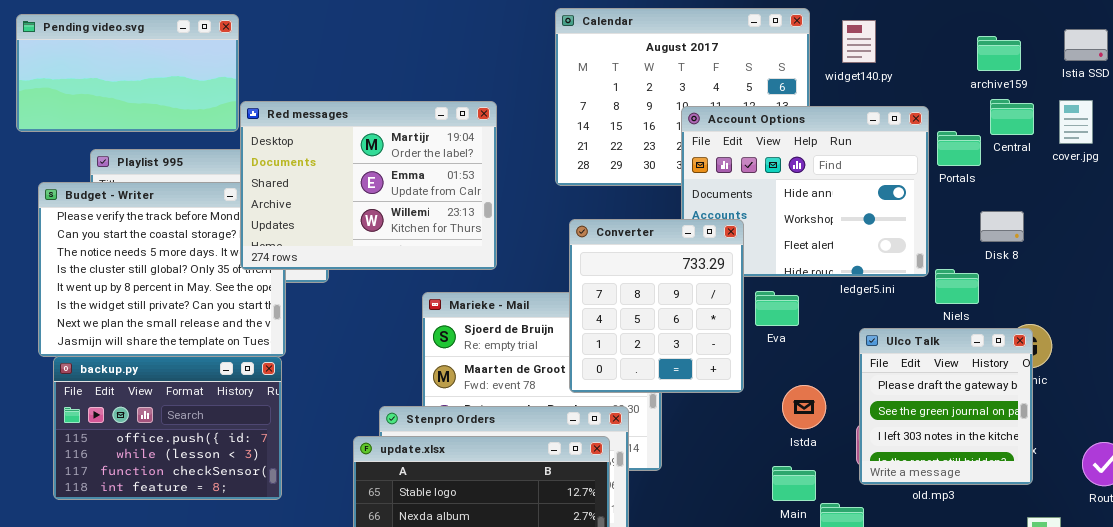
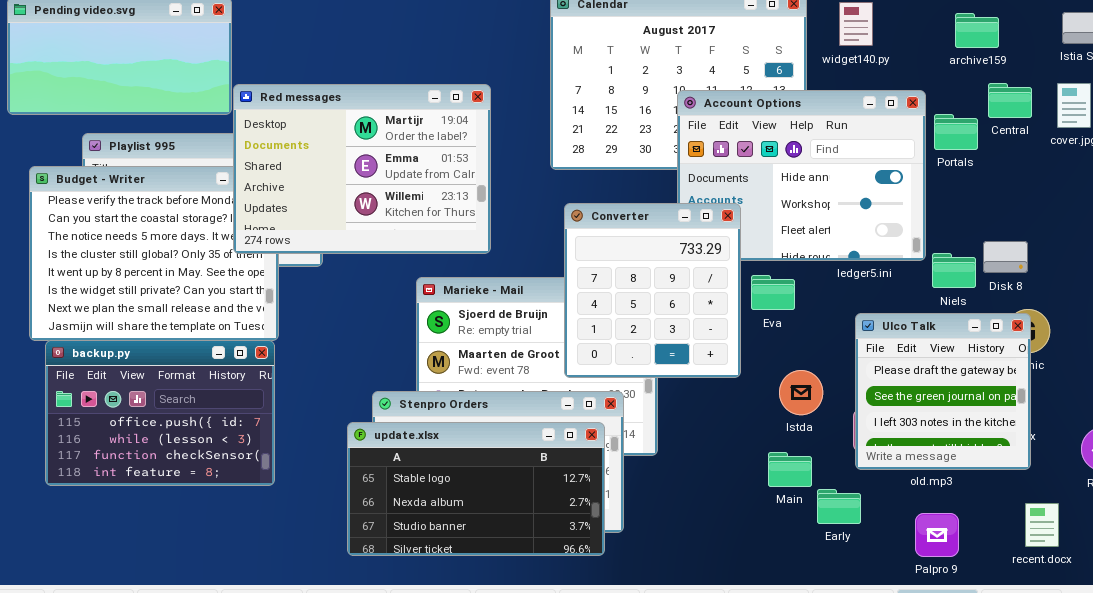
archive159: [977,36,1021,71] -> [955,13,999,48], moved
Disk 8: [980,211,1024,242] -> [983,241,1028,273], moved

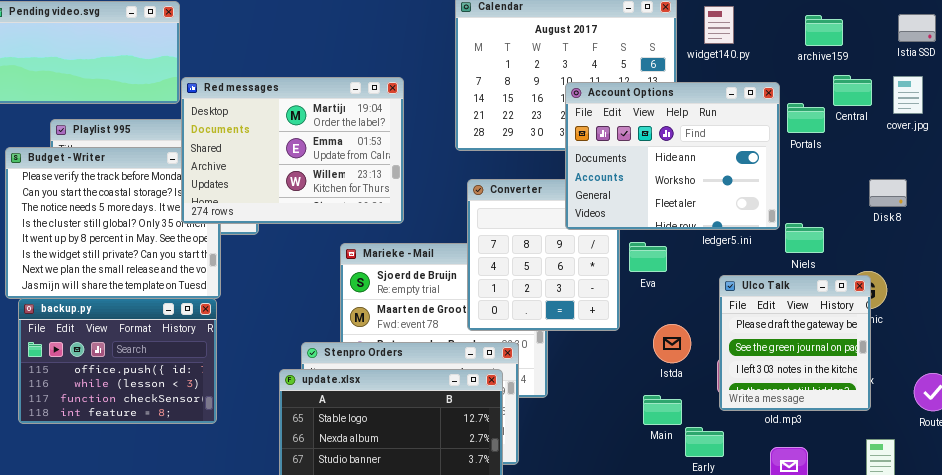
Account Options: [677,90,926,261] -> [565,82,780,230], raised
Disk 8: [983,241,1028,273] -> [869,179,907,207], moved

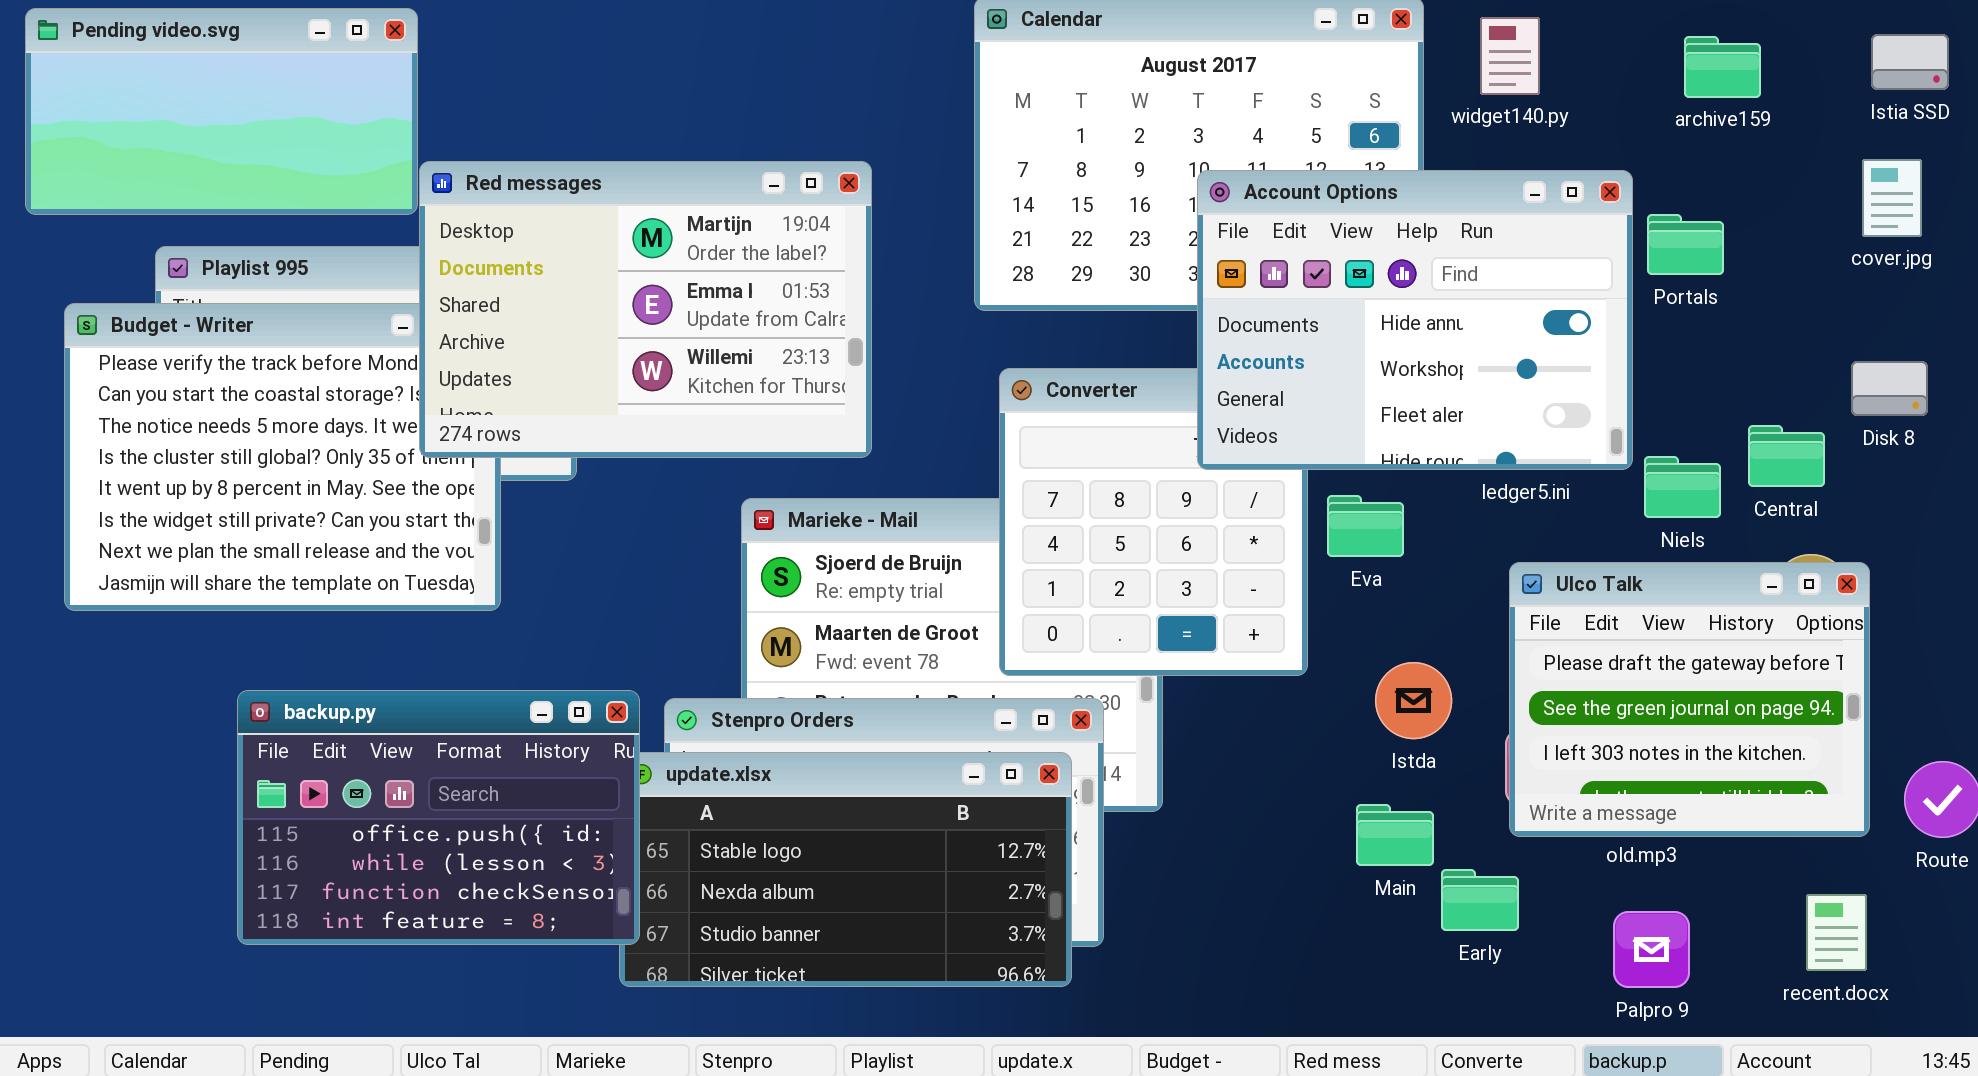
Central: [833,75,872,106] -> [1748,425,1825,487], moved
Disk 8: [869,179,907,207] -> [1851,361,1928,416], moved
Ulco Talk: [719,275,871,411] -> [1509,562,1870,837], resized
backup.py: [18,298,217,424] -> [237,690,640,945], moved

